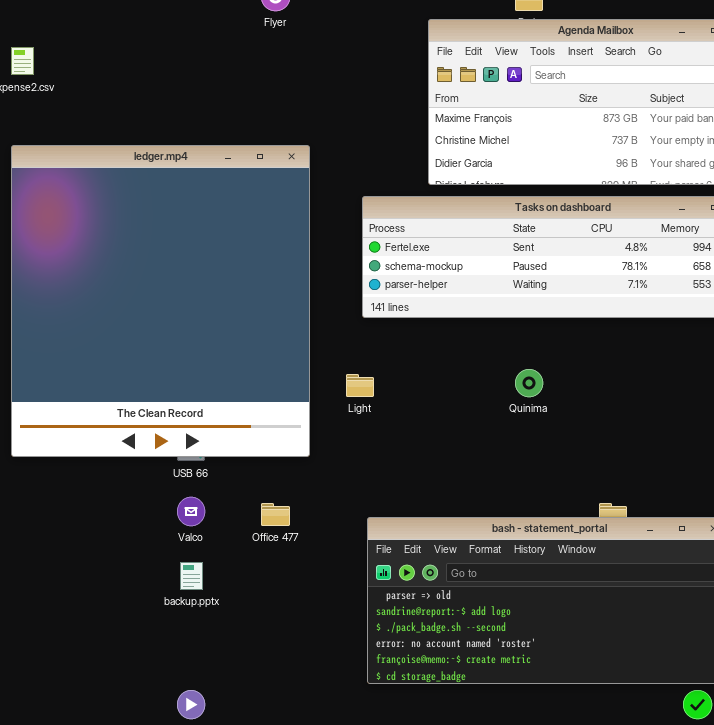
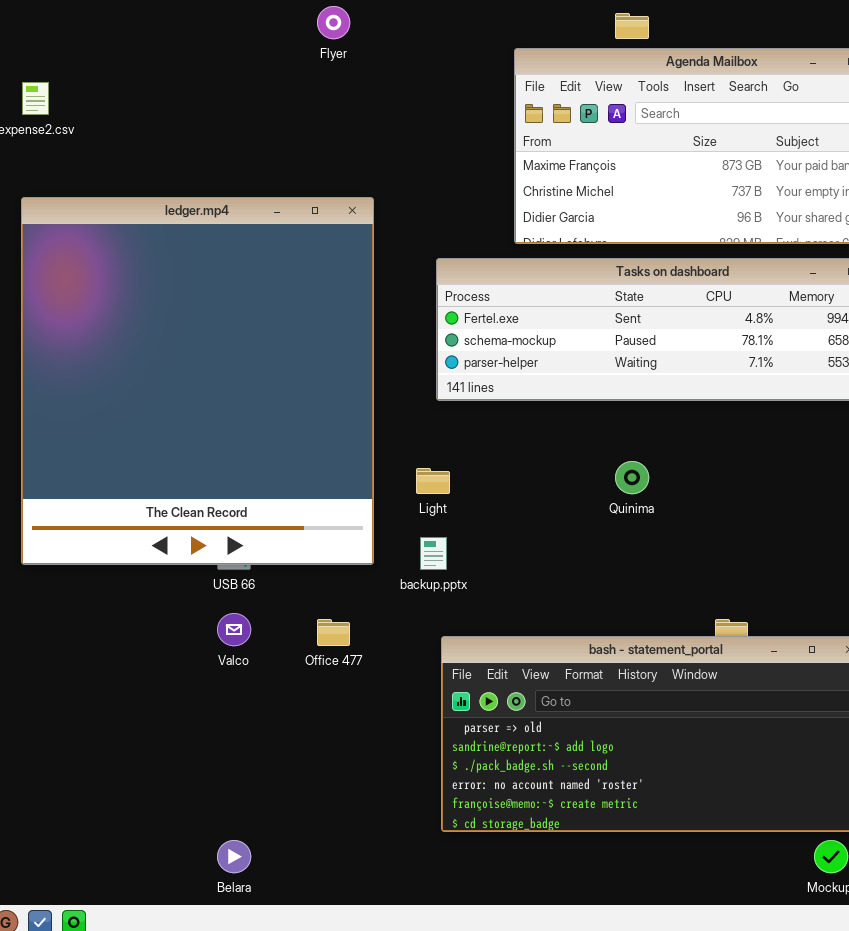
backup.pptx: [180,562,203,590] -> [420,537,447,570], moved

